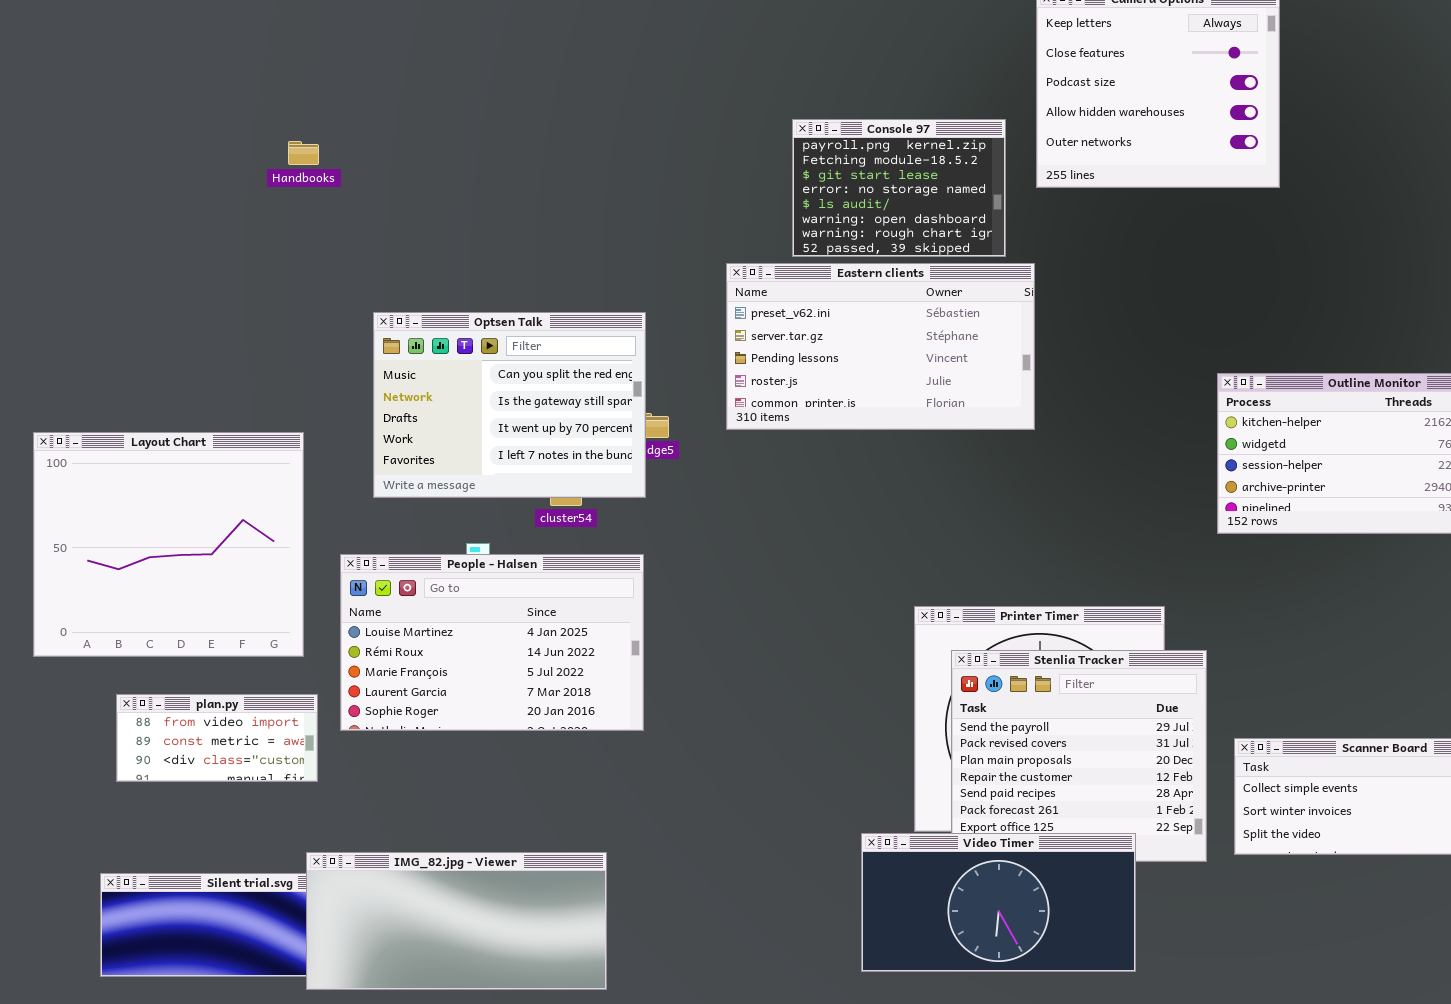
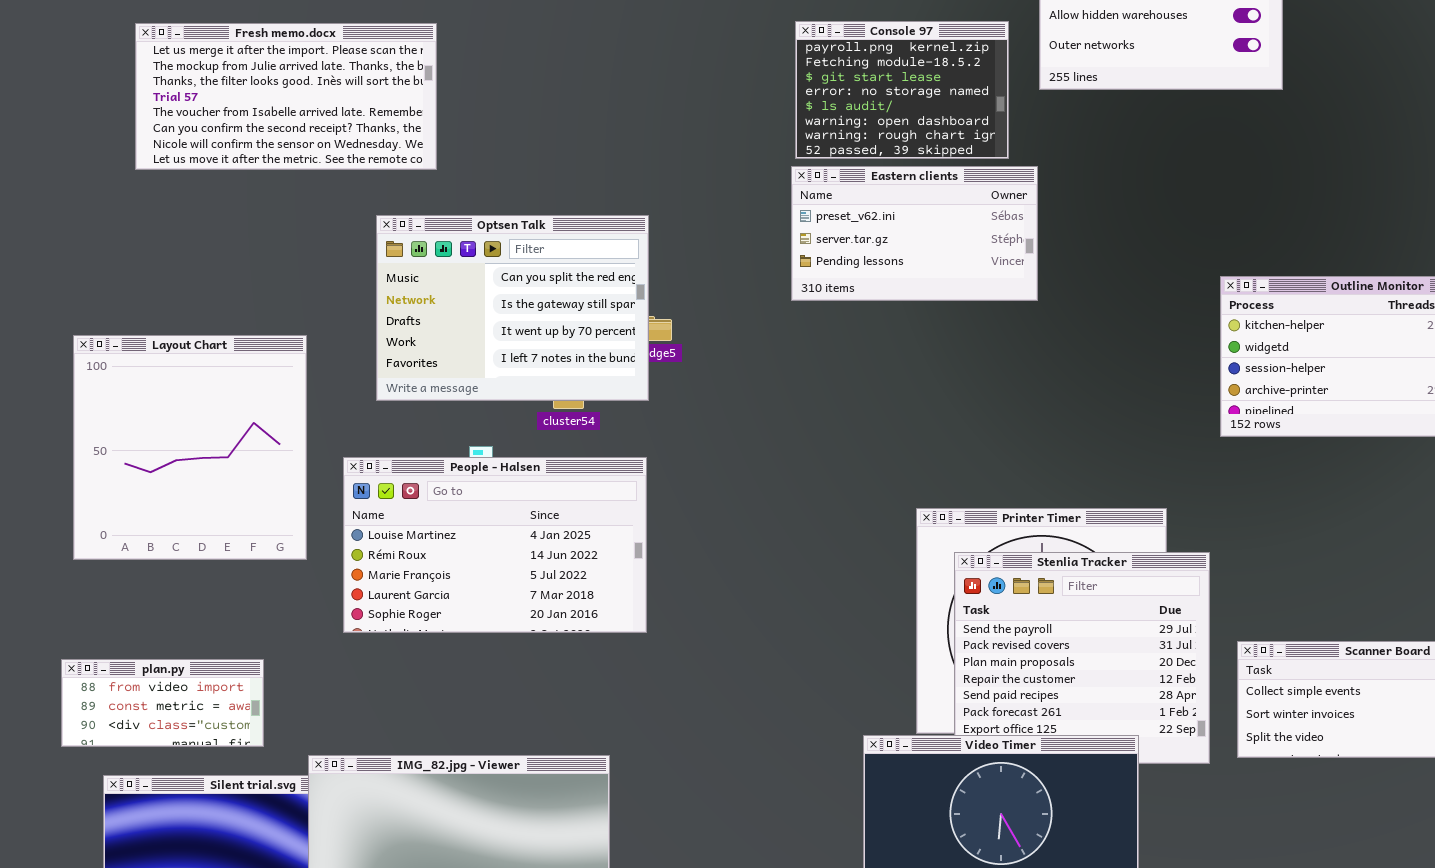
Fresh memo.docx: none -> [135,23,437,170], opened
Eastern clients: [726,263,1035,430] -> [791,166,1038,301], resized
Layout Chart: [33,432,304,657] -> [73,335,307,560], resized
plan.py: [116,694,318,782] -> [61,659,264,747], moved

